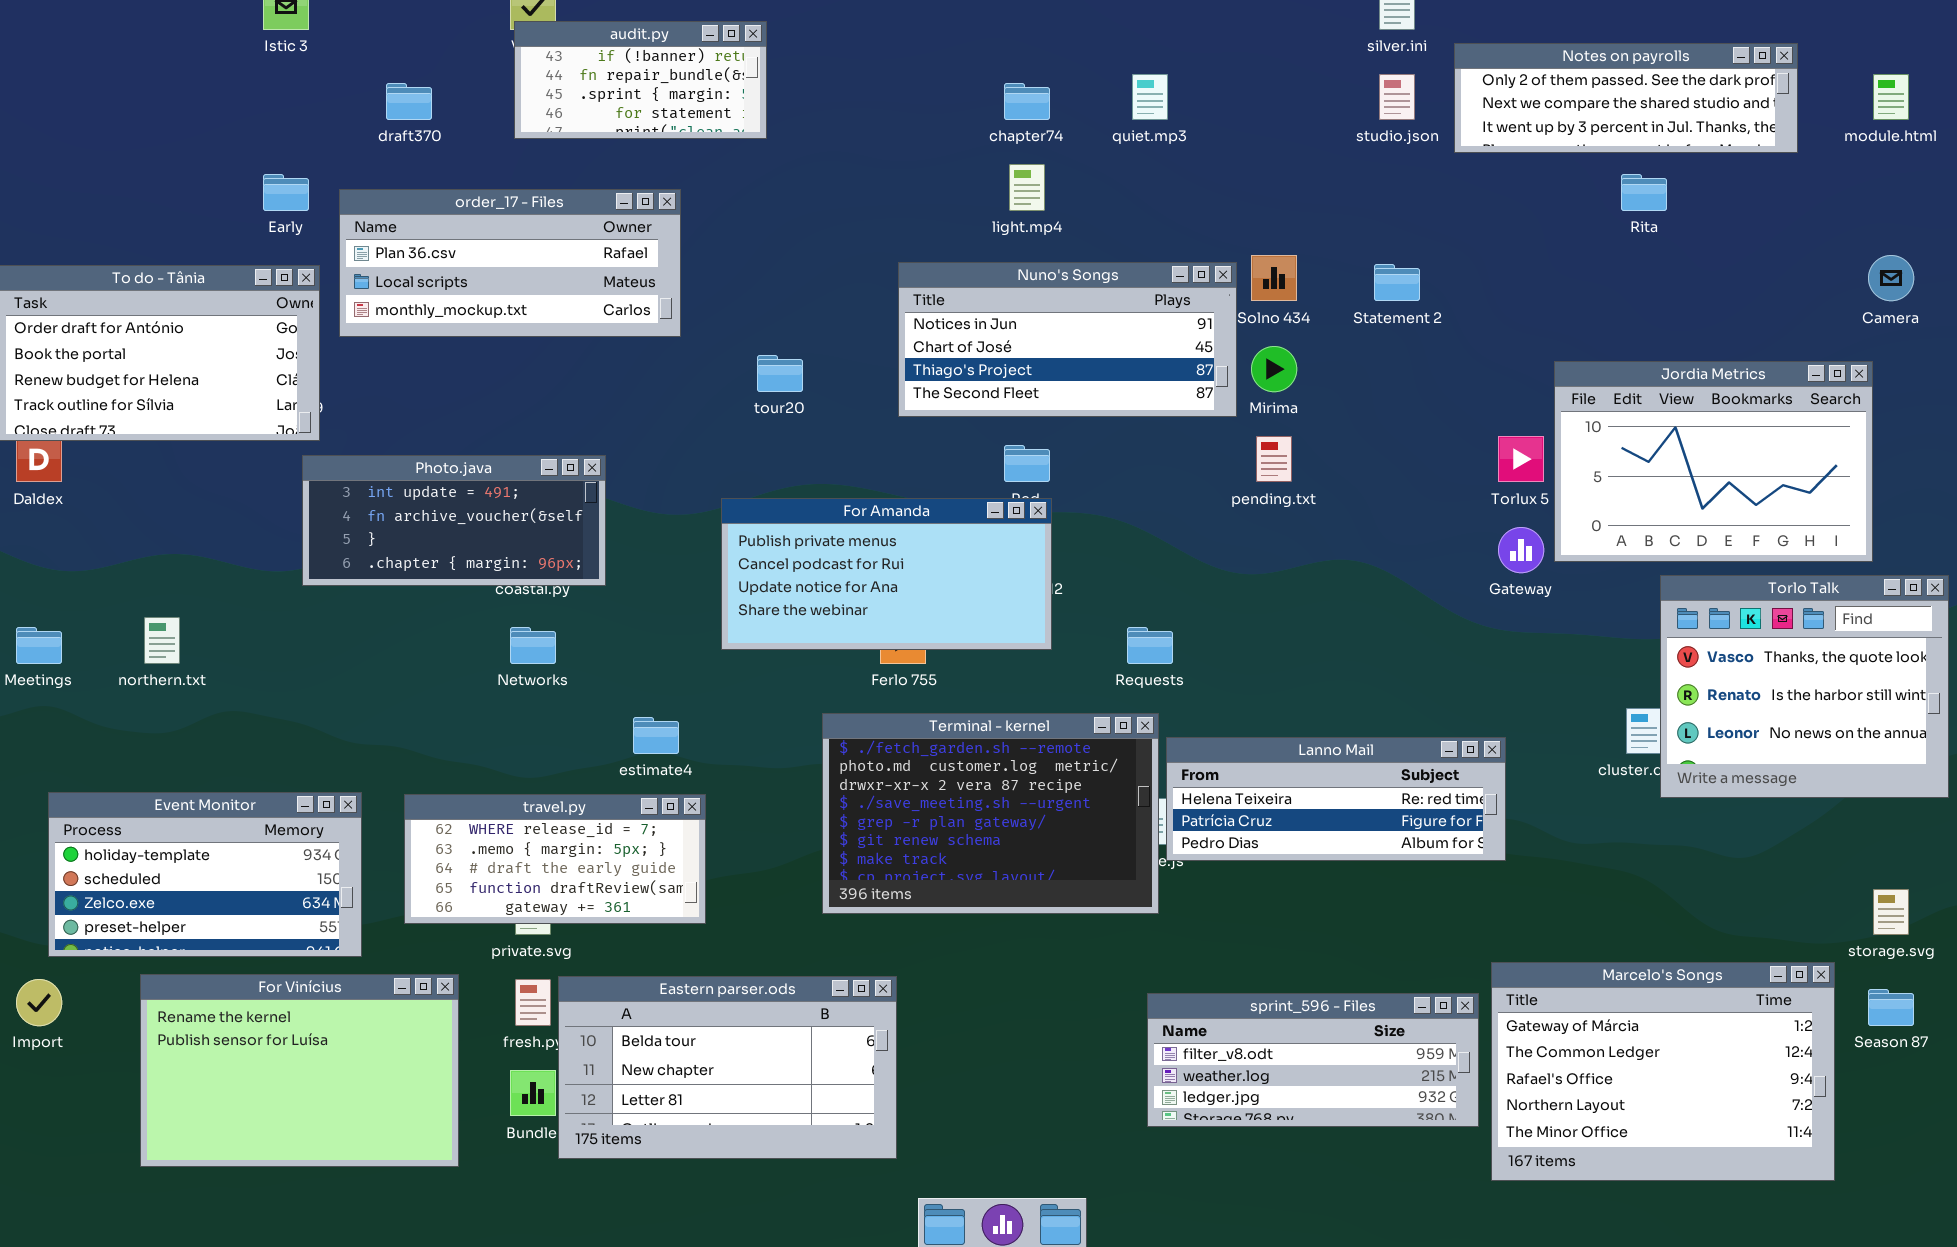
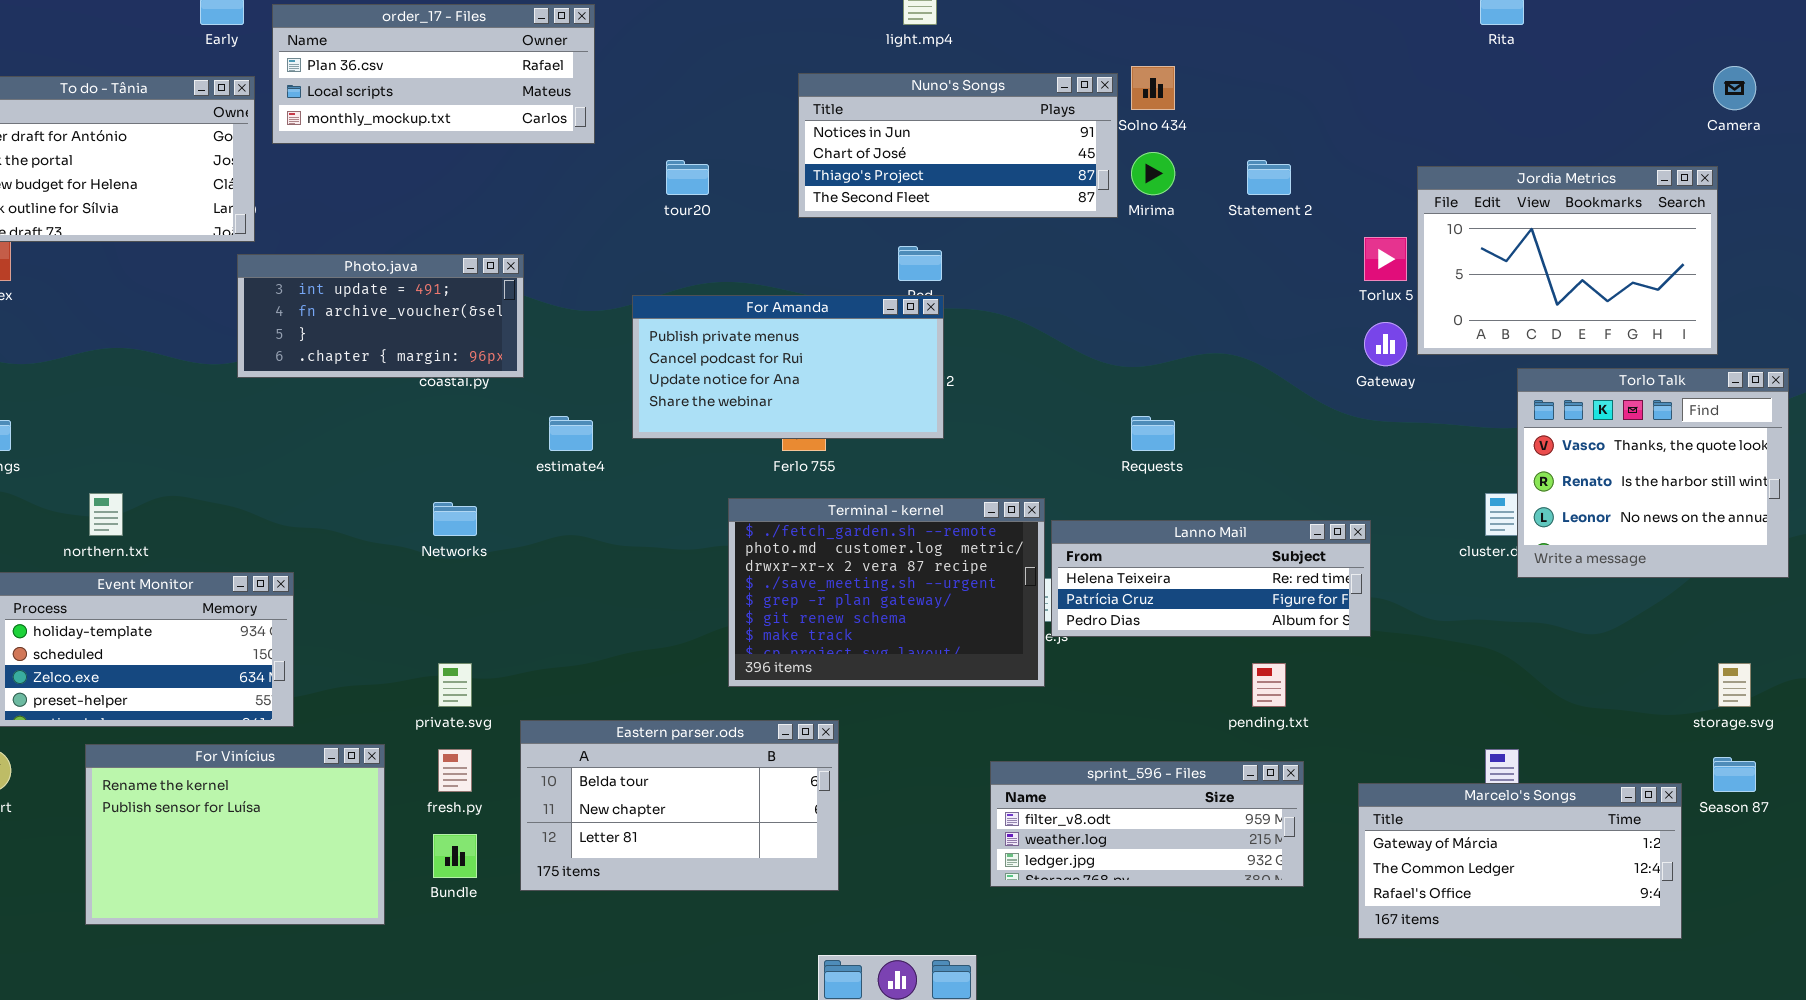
Statement 2: [1374,264,1420,301] -> [1247,160,1291,195], moved
pending.txt: [1256,436,1292,482] -> [1252,663,1286,707], moved
northern.txt: [144,617,180,664] -> [89,493,123,536], moved
Networks: [510,627,556,664] -> [433,502,477,536], moved
Requests: [1127,627,1173,664] -> [1131,416,1175,451], moved
estimate4: [633,717,679,754] -> [549,416,593,451], moved
travel.py: [404,794,706,924] -> none, closed
Marcelo's Songs: [1491,962,1835,1181] -> [1358,783,1682,939], resized
Eastern parser.ods: [558,976,897,1159] -> [520,720,839,891], moved
sprint_596 - Files: [1147,993,1479,1127] -> [990,761,1304,887], moved

